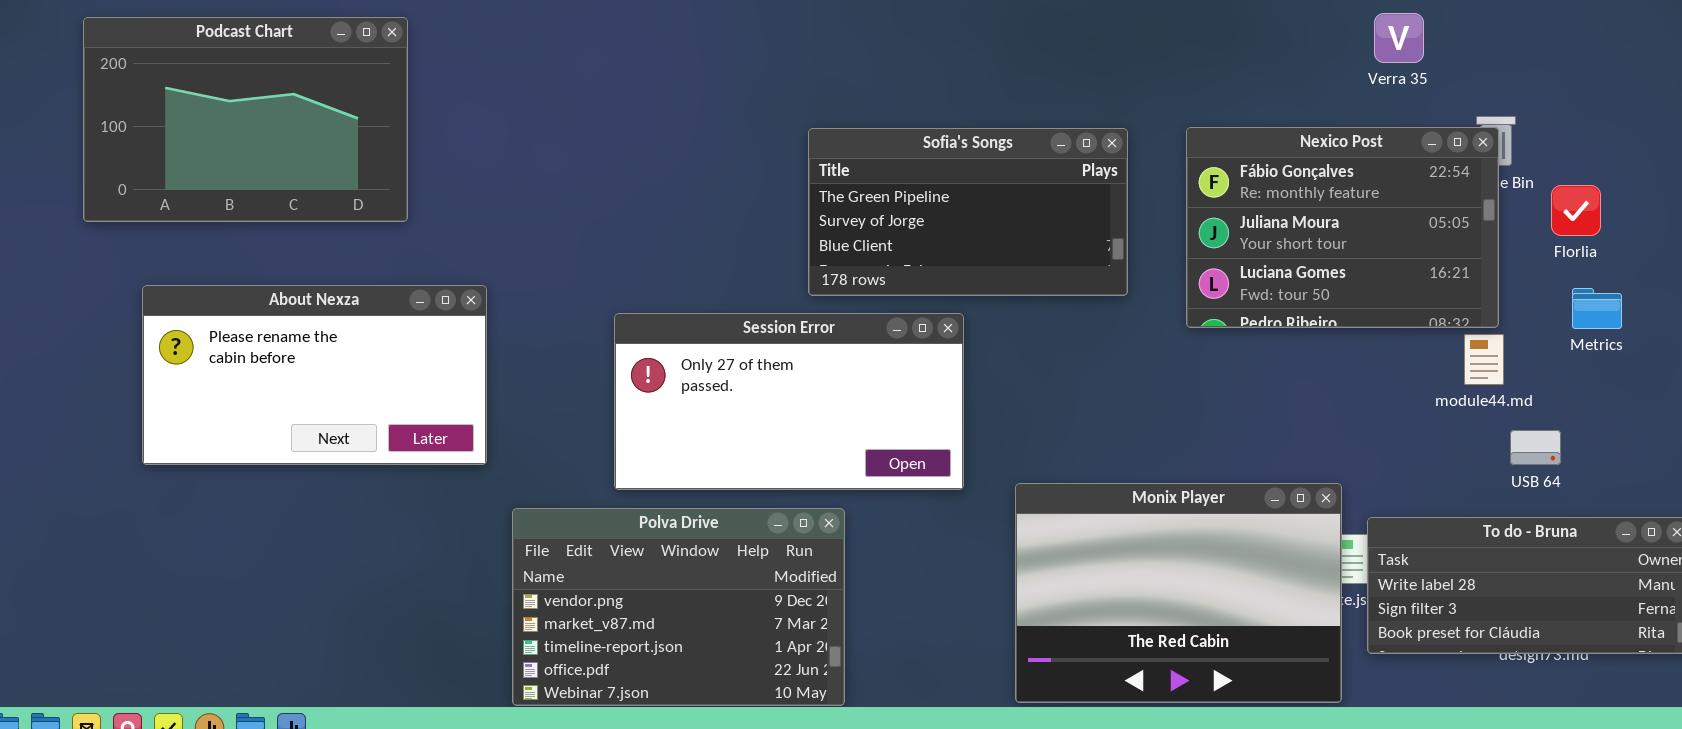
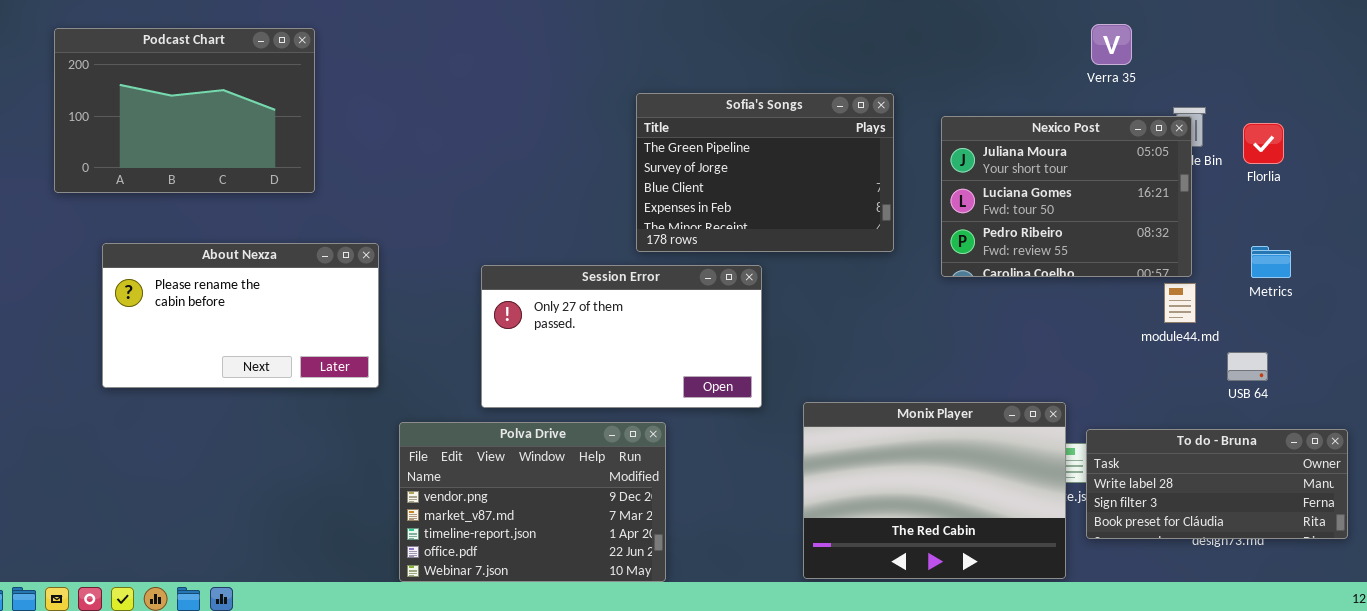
Nexico Post: [1186,127,1499,328] -> [941,116,1192,277], scrolled down 1 row
Sofia's Songs: [808,128,1128,296] -> [636,93,894,252], resized
Florlia: [1551,185,1601,236] -> [1243,123,1284,164], moved
USB 64: [1510,430,1561,465] -> [1227,352,1268,381], moved

